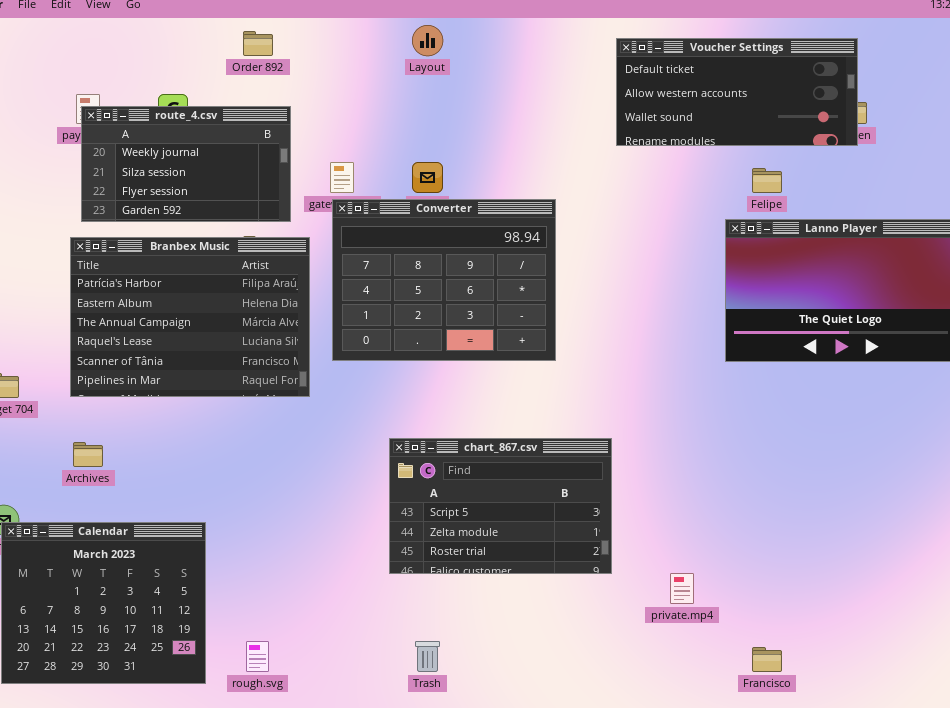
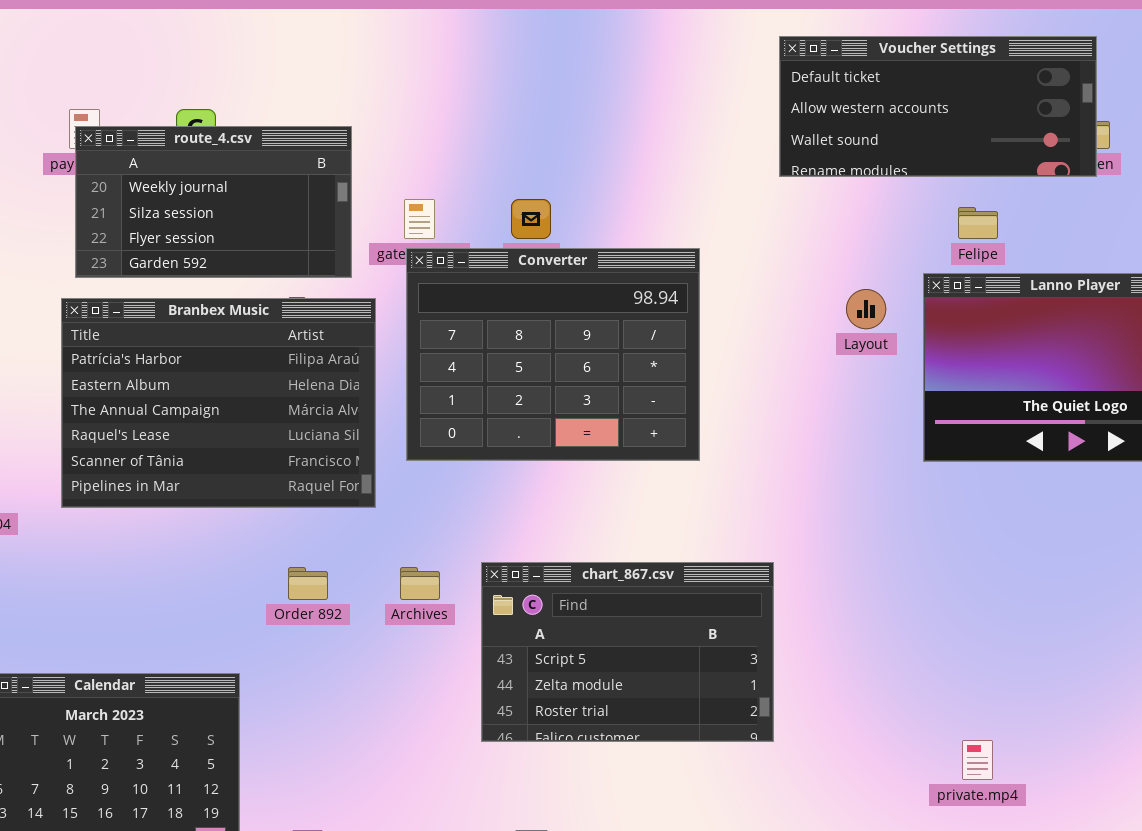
Layout: [412,25,443,56] -> [846,289,886,329], moved
Order 892: [243,31,273,56] -> [288,567,328,600], moved
Archives: [73,442,103,467] -> [400,567,440,600], moved
private.mp4: [670,573,694,604] -> [962,740,993,780], moved

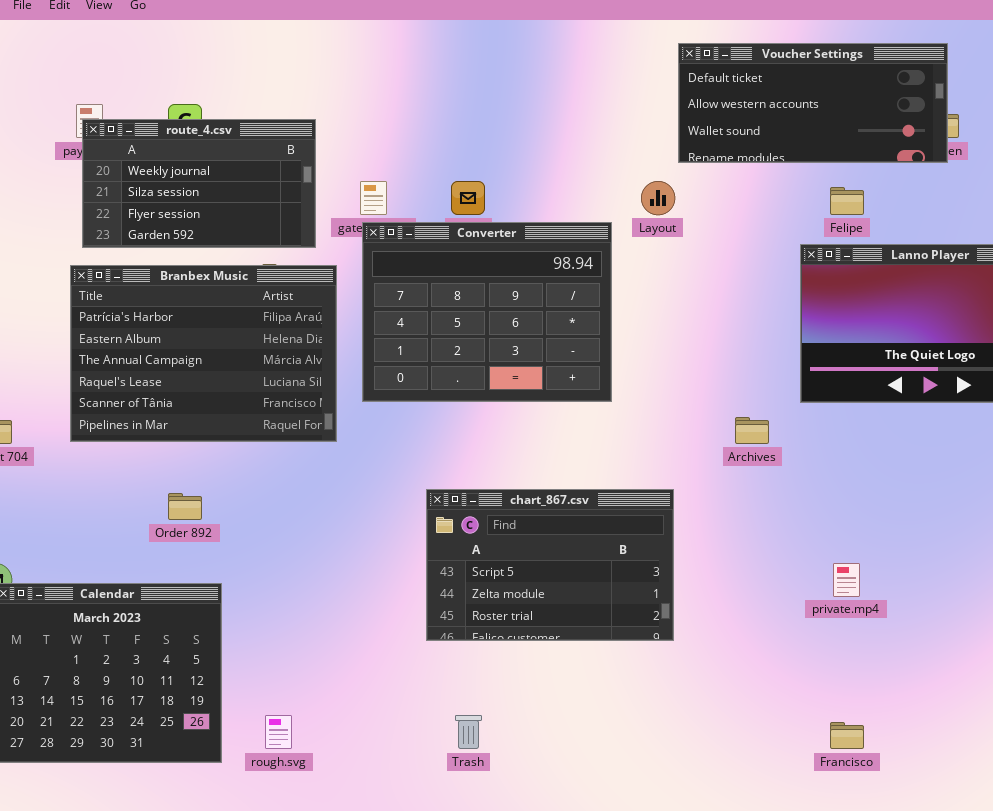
Layout: [846,289,886,329] -> [641,181,675,215], moved
Order 892: [288,567,328,600] -> [168,493,202,520], moved
Archives: [400,567,440,600] -> [735,417,769,444], moved
private.mp4: [962,740,993,780] -> [833,563,860,597], moved

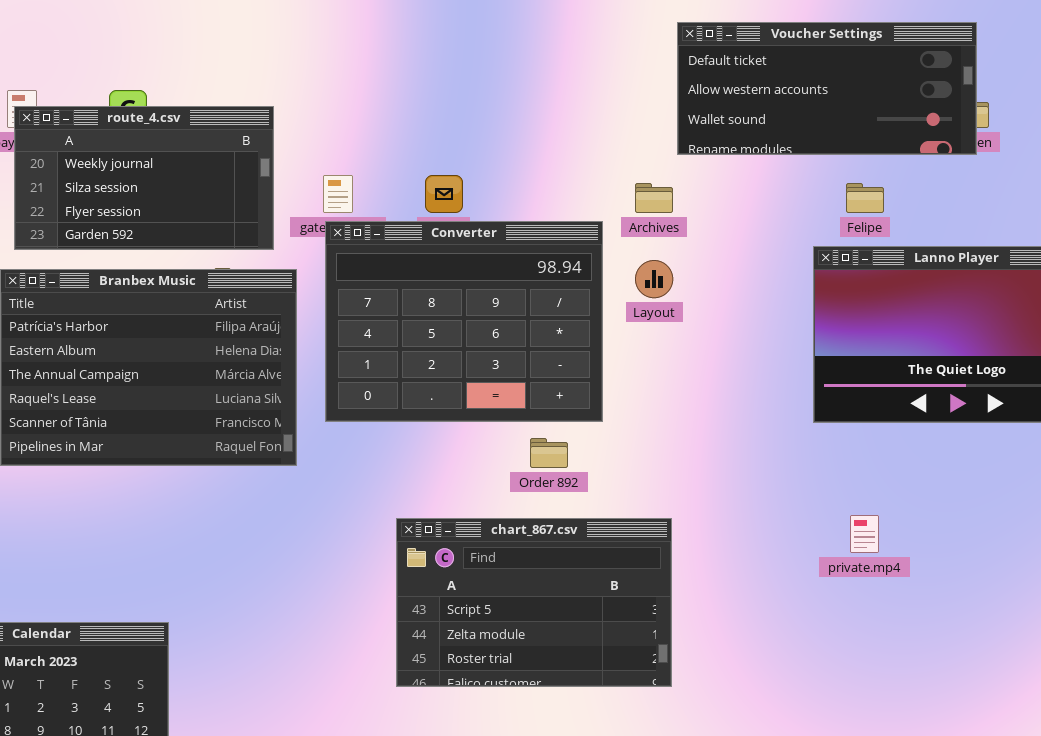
Layout: [641,181,675,215] -> [635,260,673,298], moved
Archives: [735,417,769,444] -> [635,183,673,213], moved
Order 892: [168,493,202,520] -> [530,438,568,468], moved
private.mp4: [833,563,860,597] -> [850,515,879,553], moved

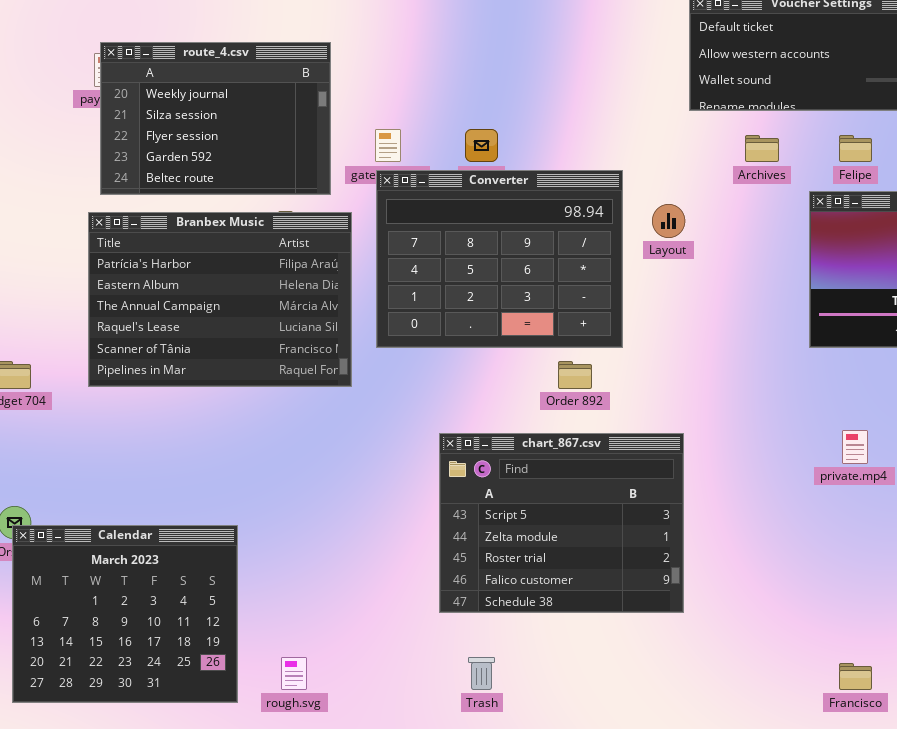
route_4.csv: [14,106,274,250] -> [100,42,331,195], resized
Archives: [635,183,673,213] -> [745,135,779,162], moved
chart_867.csv: [396,518,672,687] -> [439,433,684,613], resized

